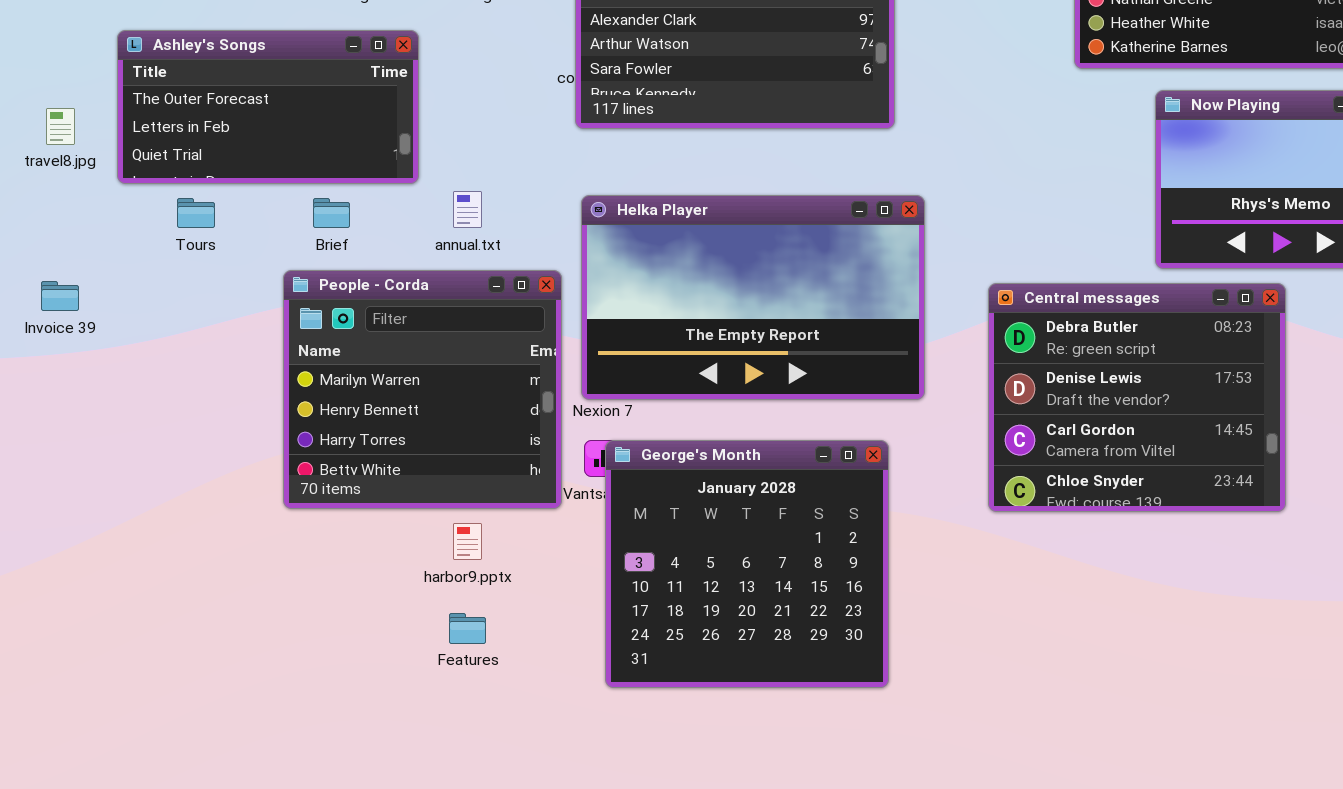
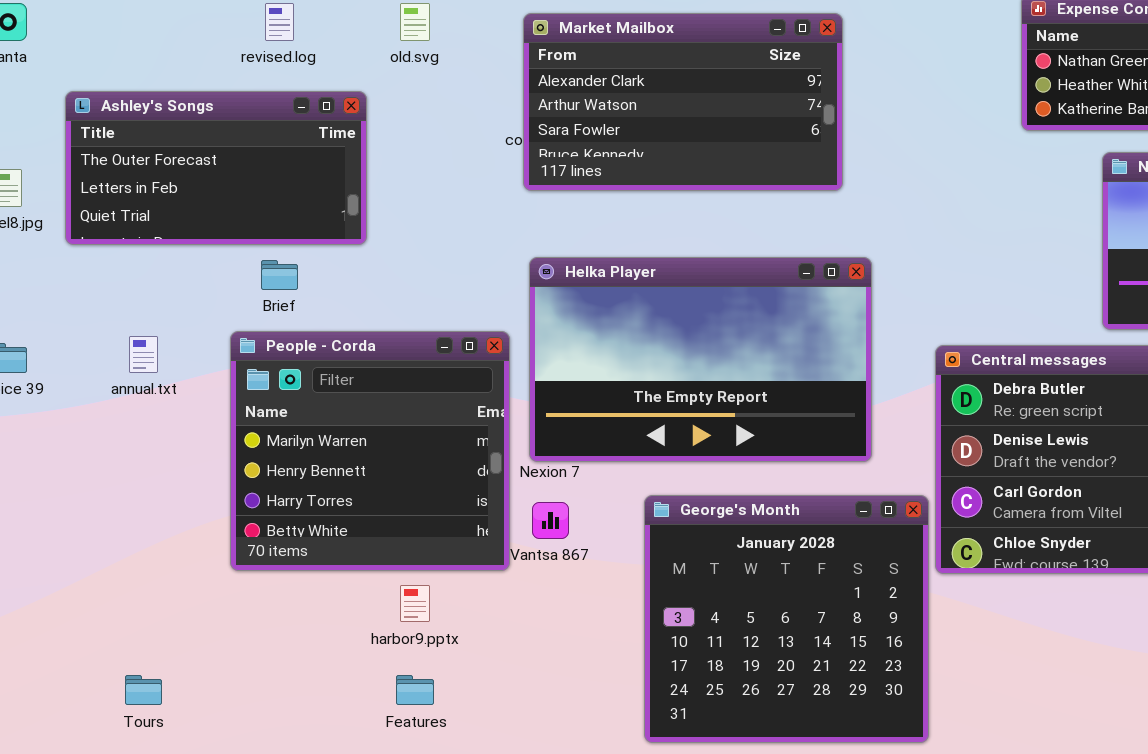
annual.txt: [453,191,482,228] -> [129,336,158,373], moved
Tours: [177,198,215,228] -> [125,675,162,705], moved
George's Month: [605,440,889,688] -> [644,495,929,743], moved

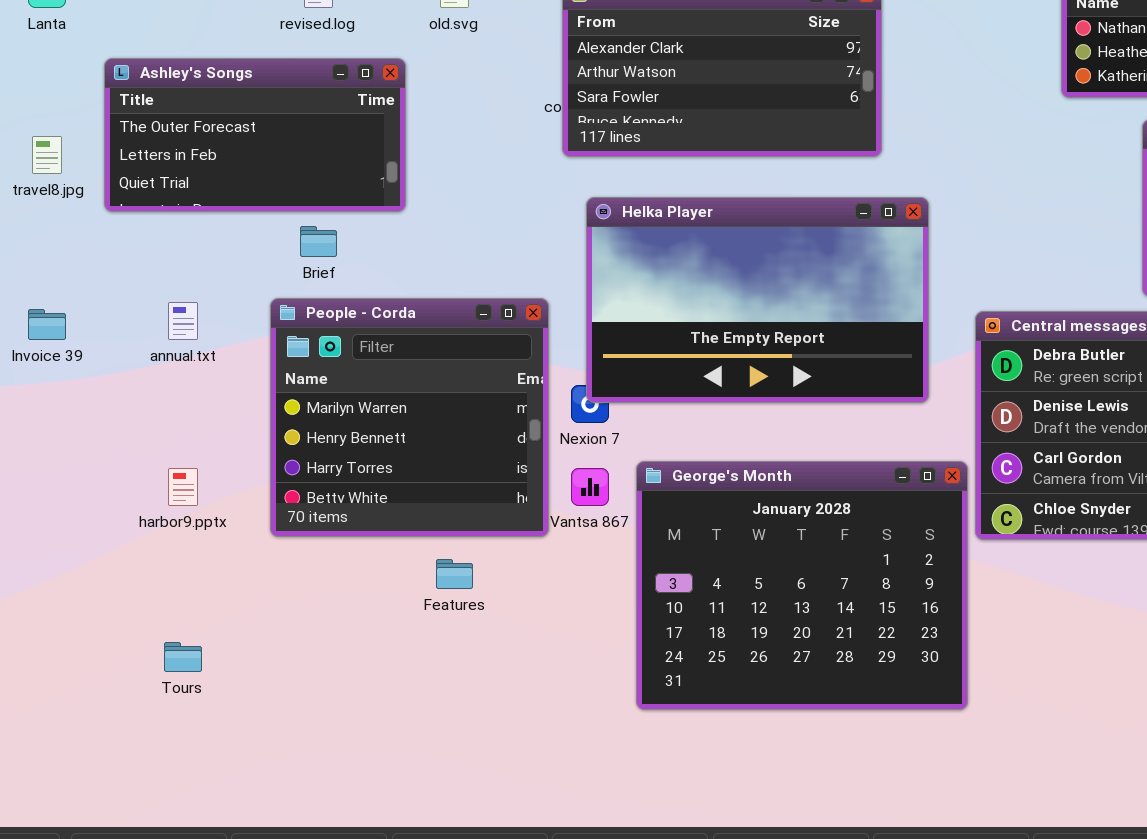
Helka Player: [529,257,872,462] -> [586,197,929,403], moved
George's Month: [644,495,929,743] -> [636,461,968,710], resized
harbor9.pptx: [400,585,430,622] -> [168,468,198,506], moved
Features: [396,675,434,705] -> [436,559,473,589], moved

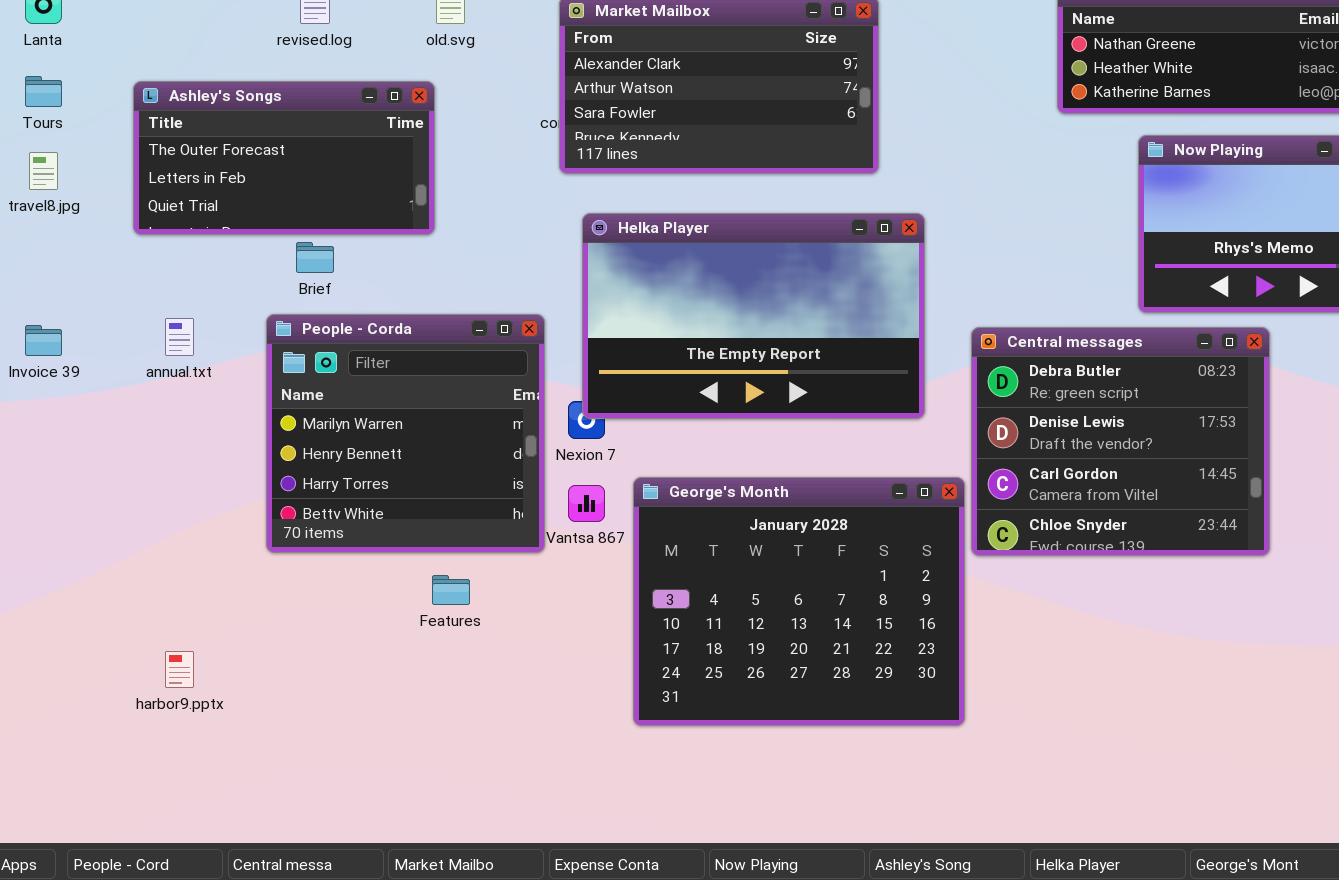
Ashley's Songs: [104,58,406,212] -> [133,81,435,235], moved
harbor9.pptx: [168,468,198,506] -> [165,651,194,688], moved
Tours: [164,642,202,672] -> [25,76,62,107], moved

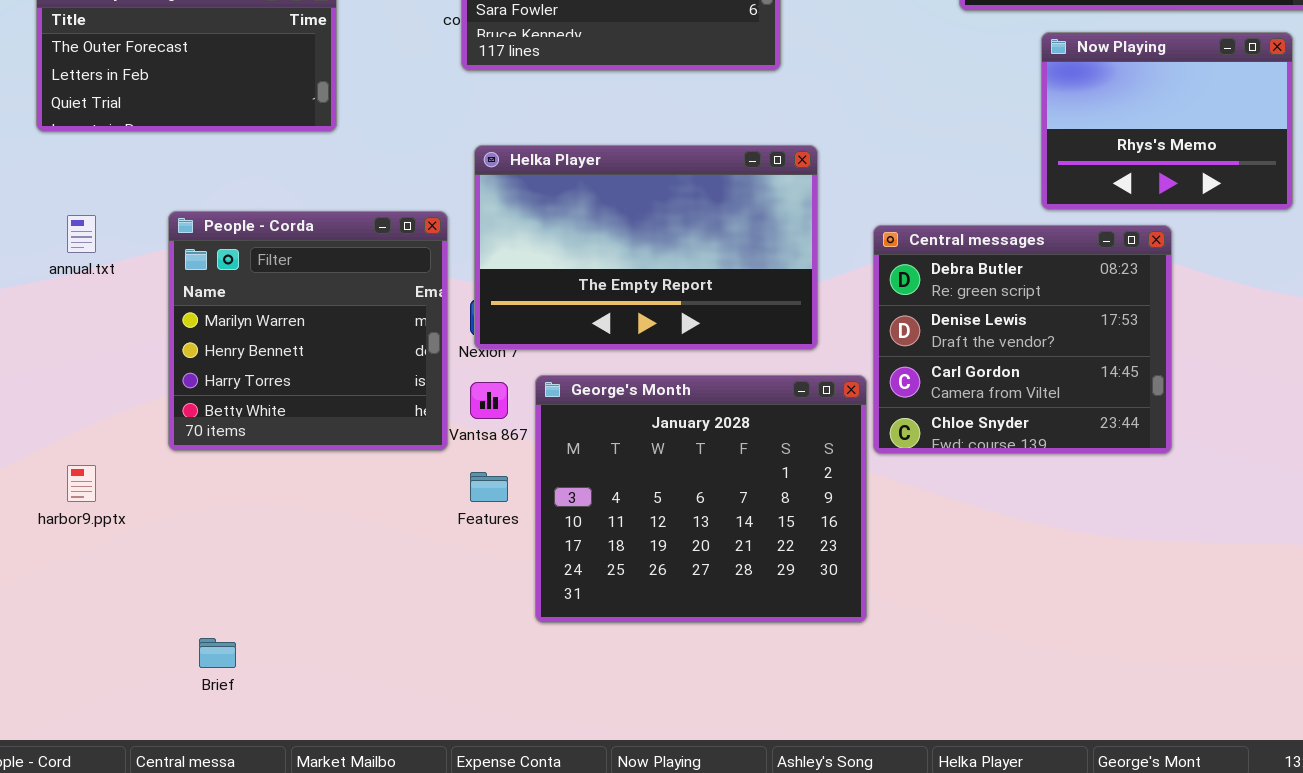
Helka Player: [582,213,925,419] -> [474,145,818,350], moved
Brief: [296,242,334,273] -> [199,638,236,668], moved
Features: [432,575,470,605] -> [470,472,508,502], moved
harbor9.pptx: [165,651,194,688] -> [67,465,96,502], moved

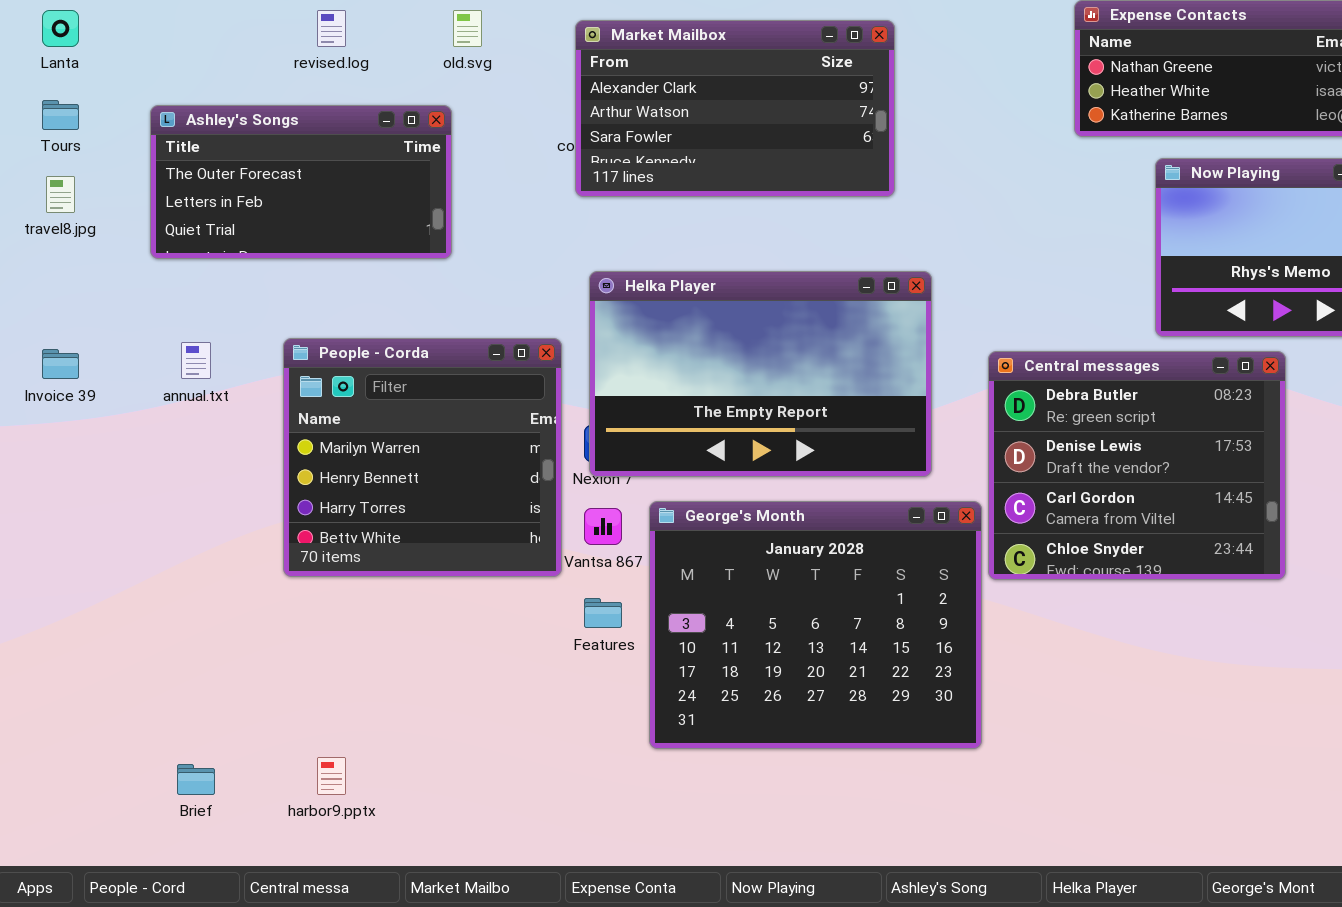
harbor9.pptx: [67,465,96,502] -> [317,757,346,795], moved
Brief: [199,638,236,668] -> [177,764,215,795], moved

